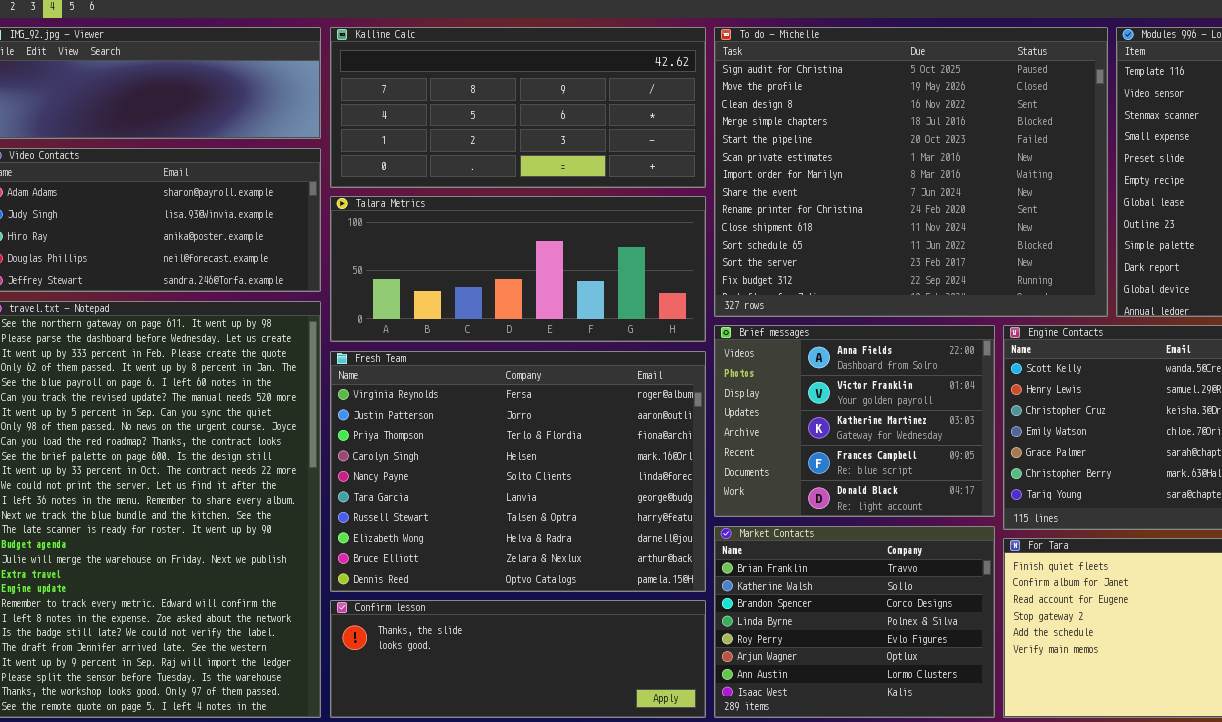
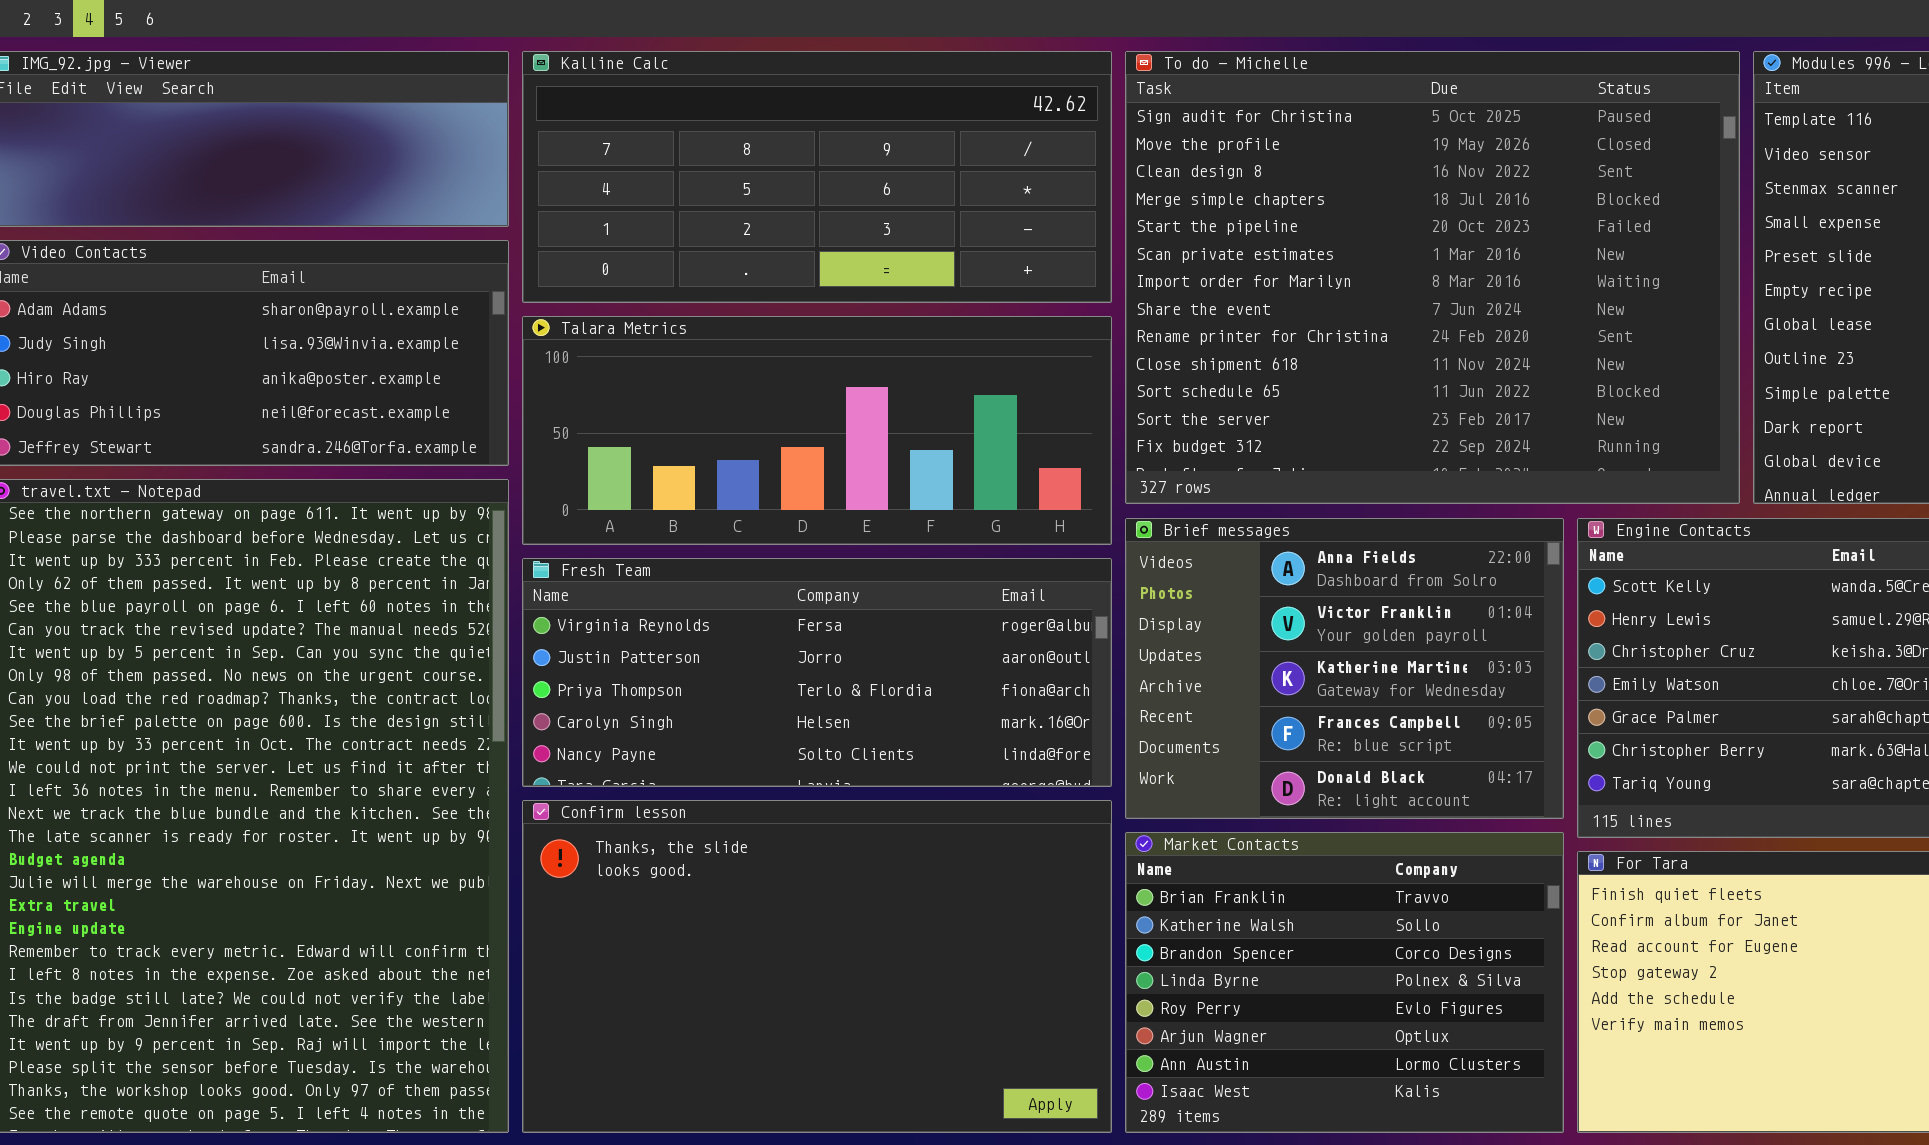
Fresh Team: [330,351,706,592] -> [522,558,1112,787], resized
Confirm lesson: [330,600,706,718] -> [522,800,1112,1133], resized

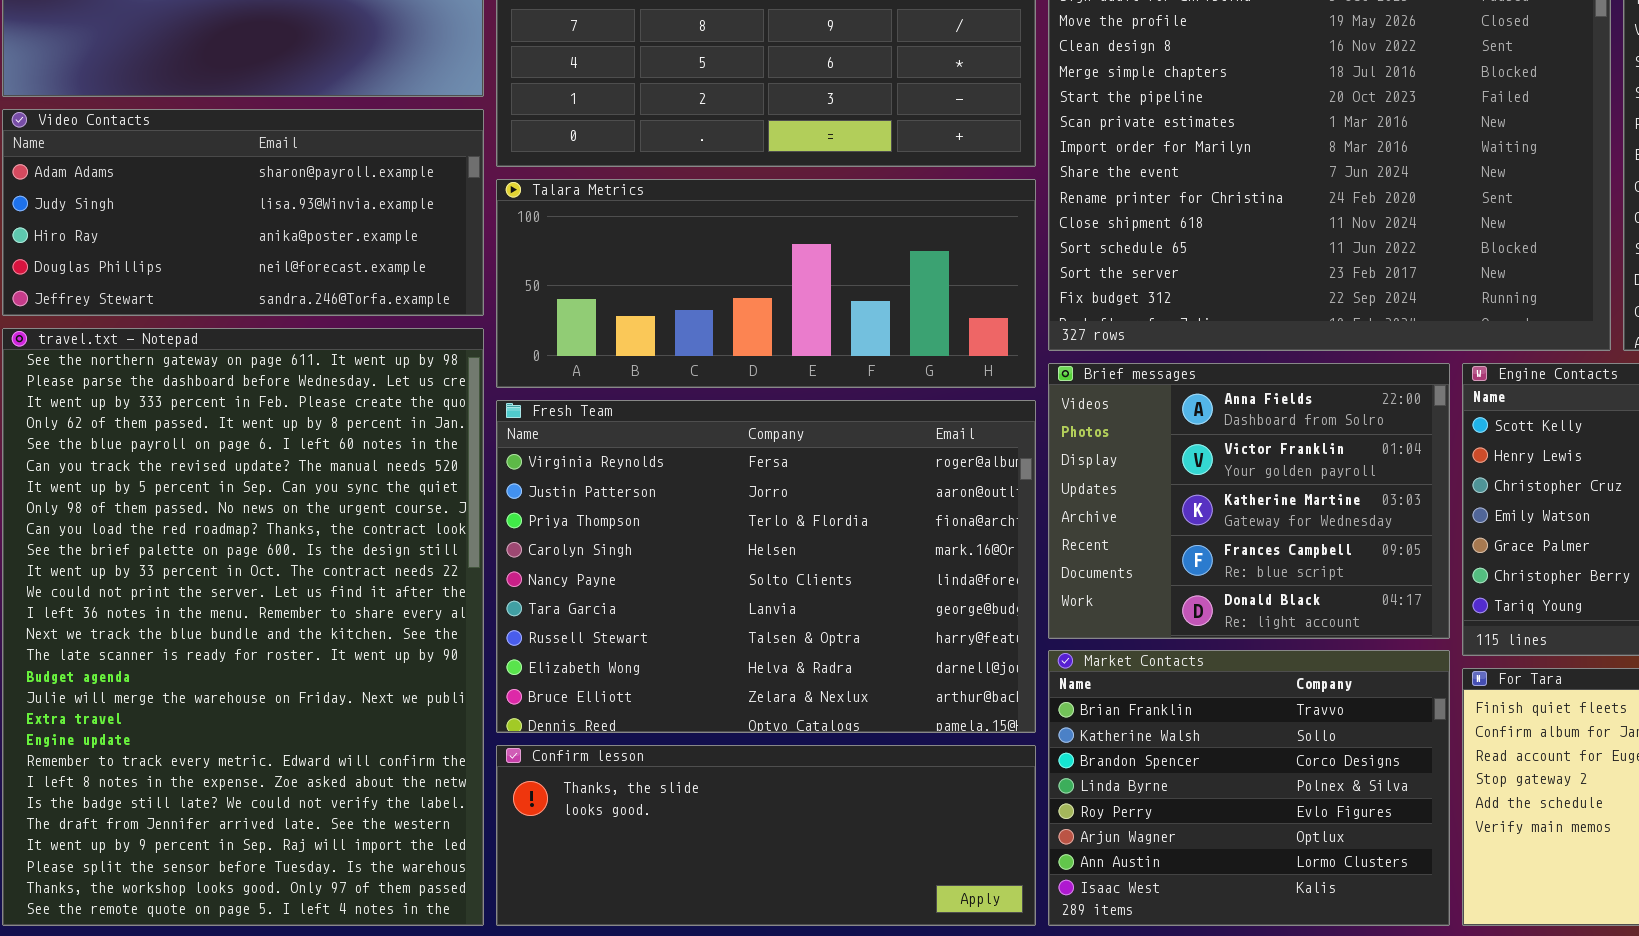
Fresh Team: [522,558,1112,787] -> [496,400,1036,733], resized
Confirm lesson: [522,800,1112,1133] -> [496,745,1036,926], resized

